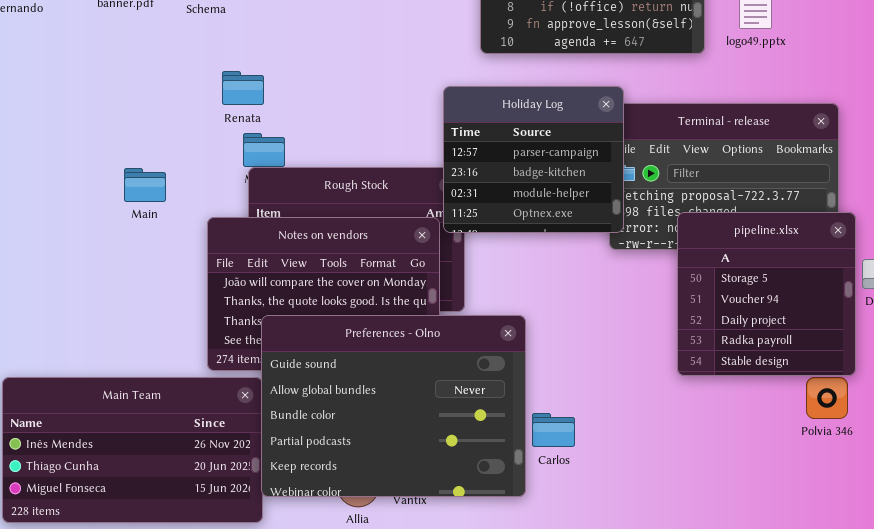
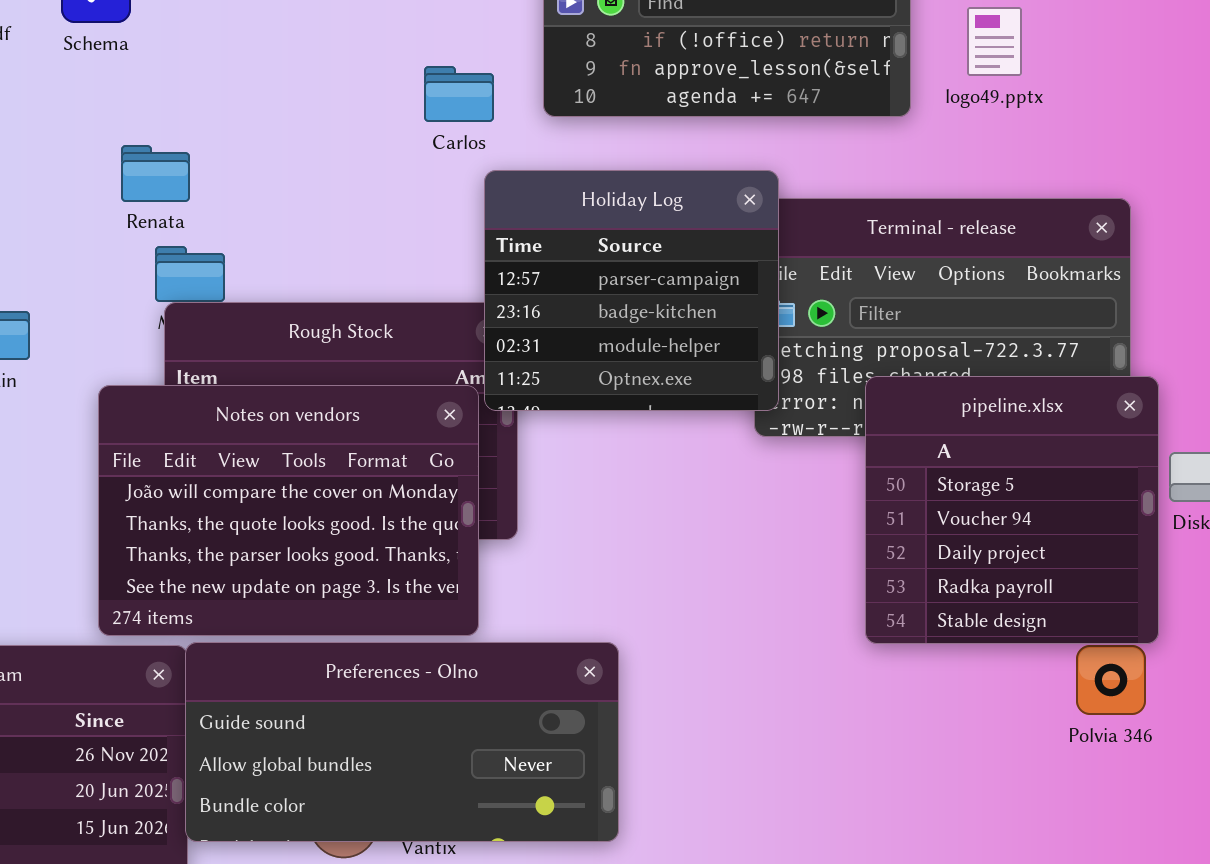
Preferences - Olno: [261,315,526,497] -> [185,642,619,842], resized
Carlos: [532,413,575,447] -> [424,66,494,122], moved

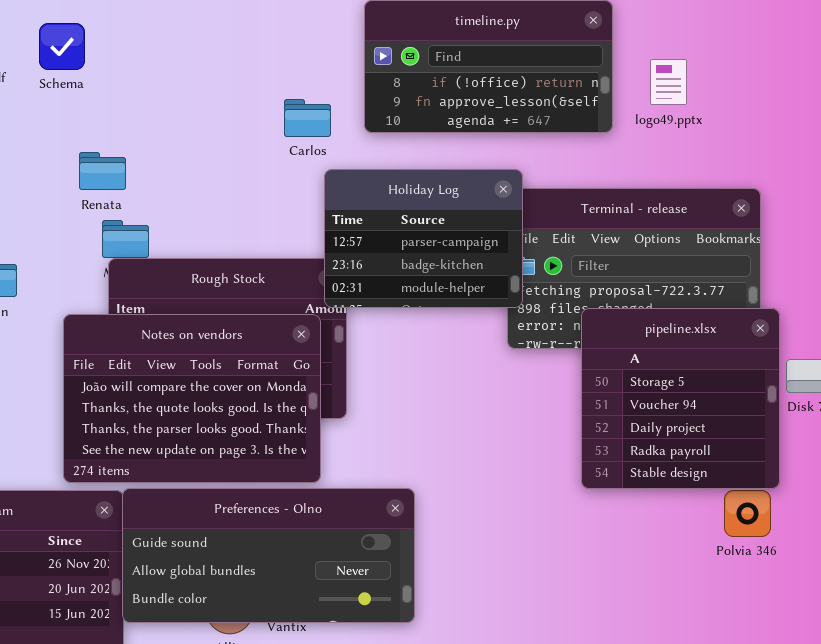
Holiday Log: [484,170,779,411] -> [324,169,523,308], resized

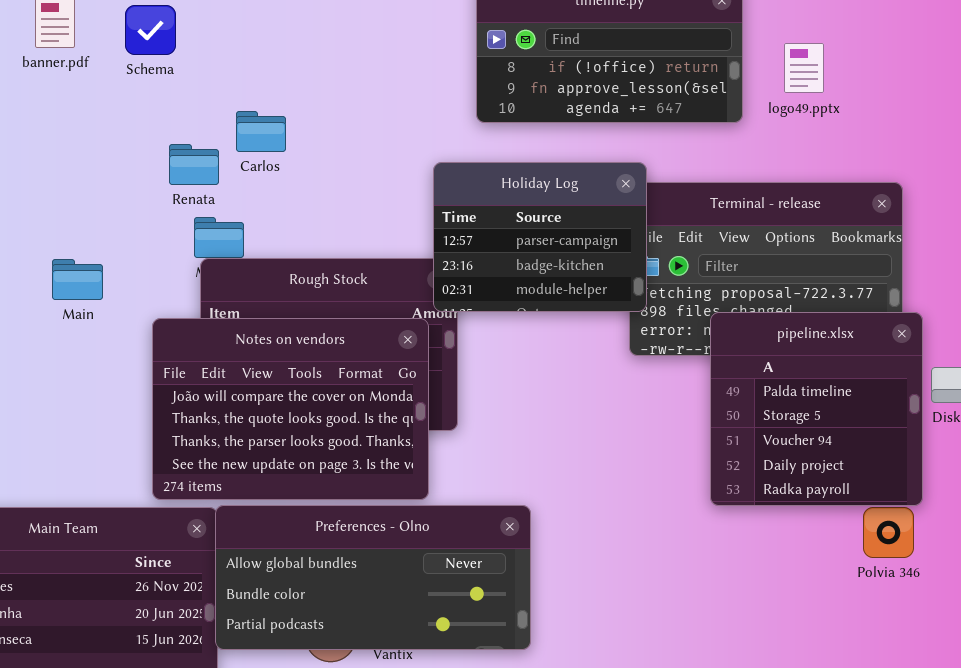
Carlos: [284,99,331,137] -> [236,111,286,152], moved
pipeline.xlsx: [581,308,780,489] -> [710,312,923,506], scrolled up 1 row
Preferences - Olno: [122,488,415,623] -> [215,505,531,650], scrolled down 1 row

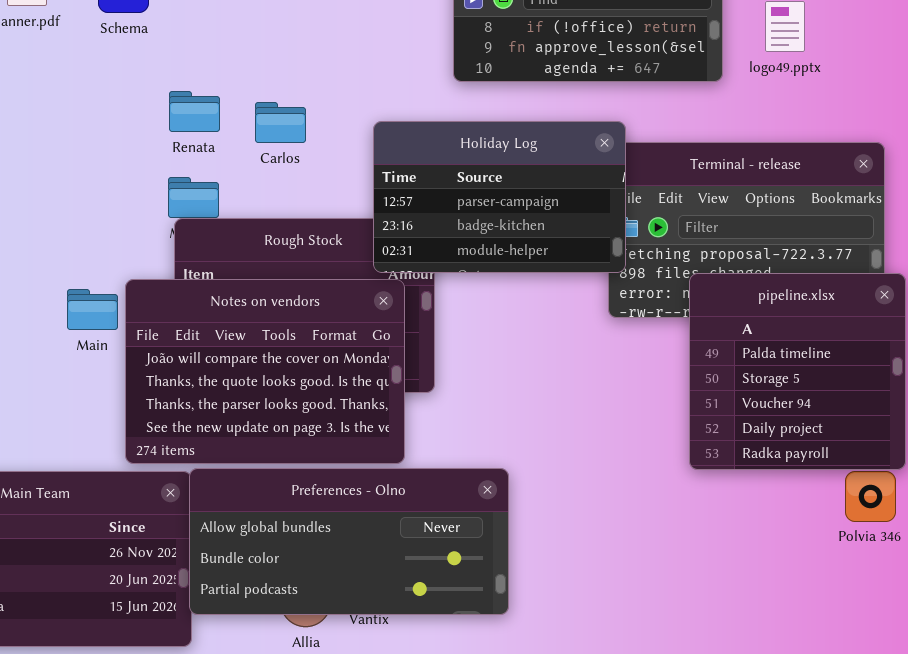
Carlos: [236,111,286,152] -> [255,102,306,143], moved
Renata: [169,144,219,185] -> [169,91,220,132], moved
Holiday Log: [433,162,647,312] -> [373,121,626,273], resized
Main: [52,259,103,300] -> [67,289,118,330], moved

